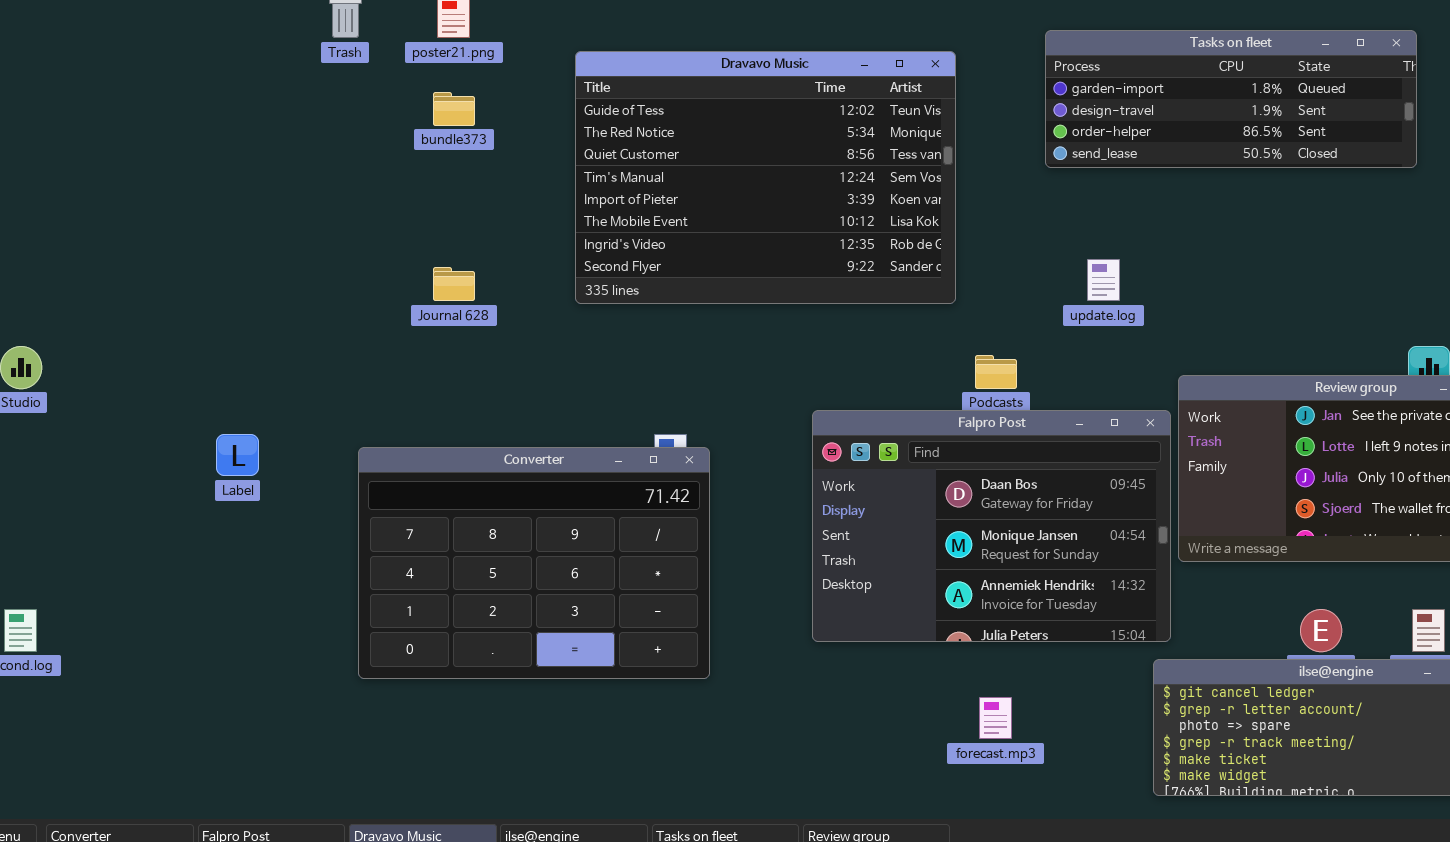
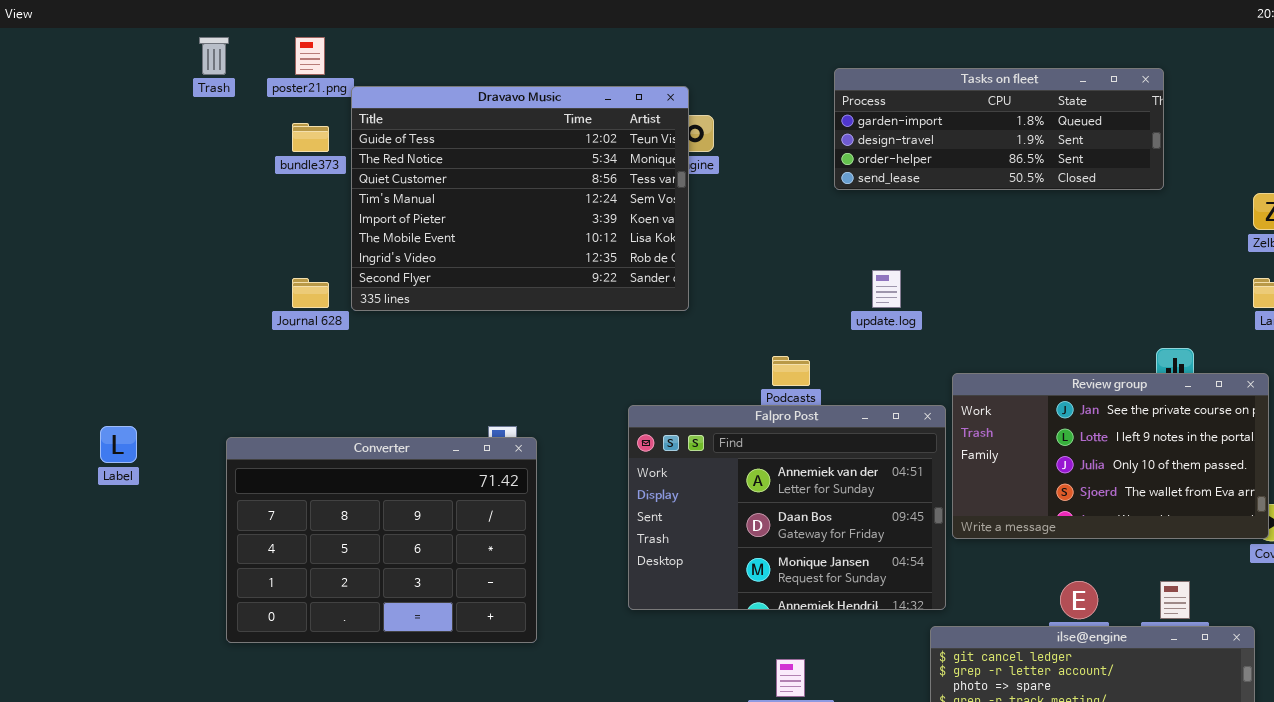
Dravavo Music: [575,51,956,304] -> [351,86,689,311], moved
Falpro Post: [812,410,1171,642] -> [628,405,946,610], scrolled up 1 row

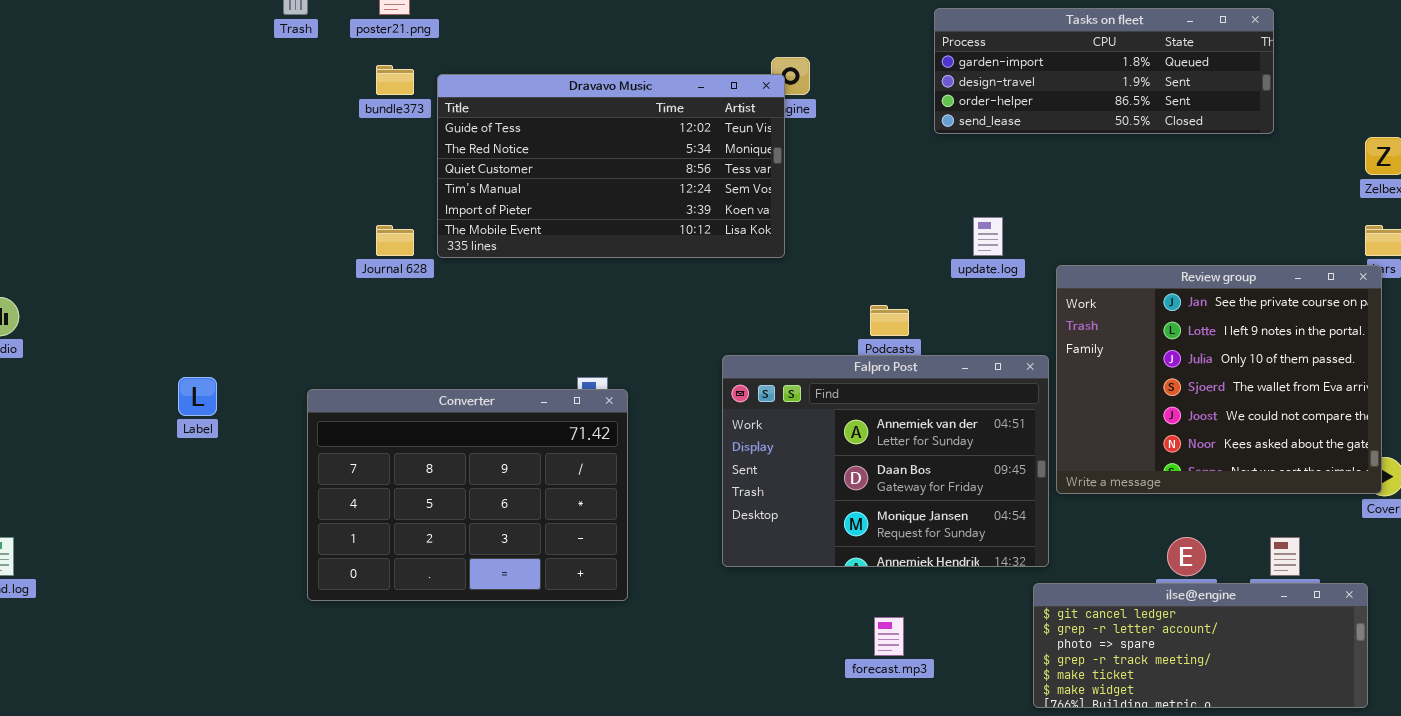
Dravavo Music: [351,86,689,311] -> [437,74,785,258], resized
Review group: [952,373,1269,539] -> [1056,265,1382,494], resized

